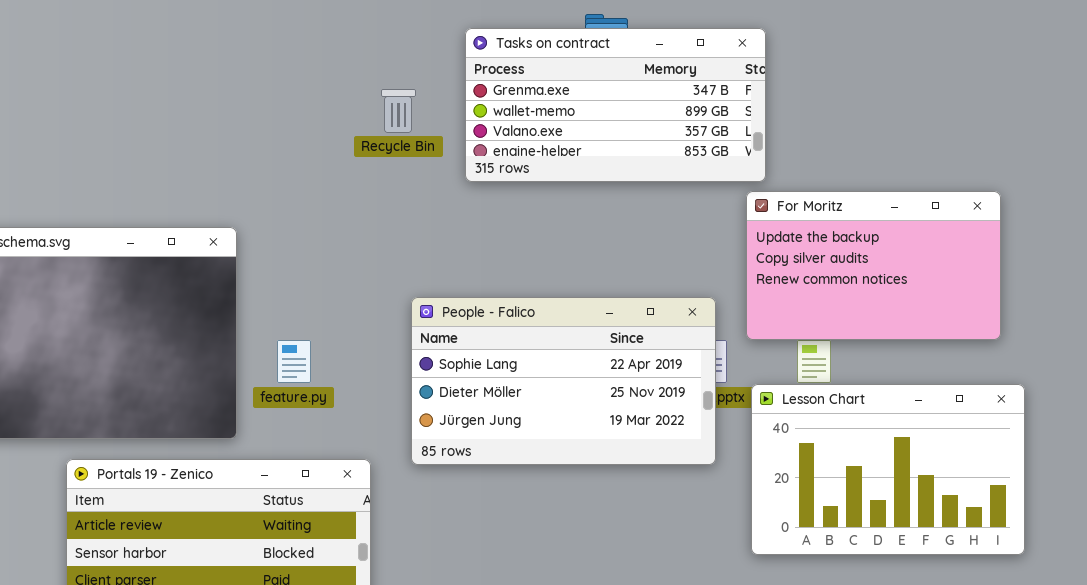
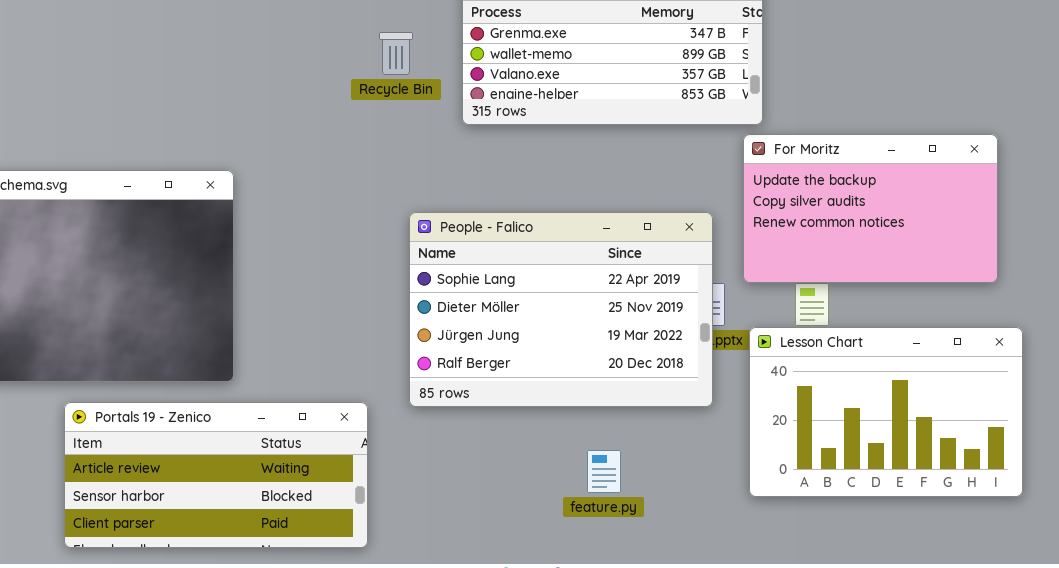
People - Falico: [411,297,716,465] -> [409,212,713,407], resized
feature.py: [277,340,311,383] -> [587,450,621,493], moved

